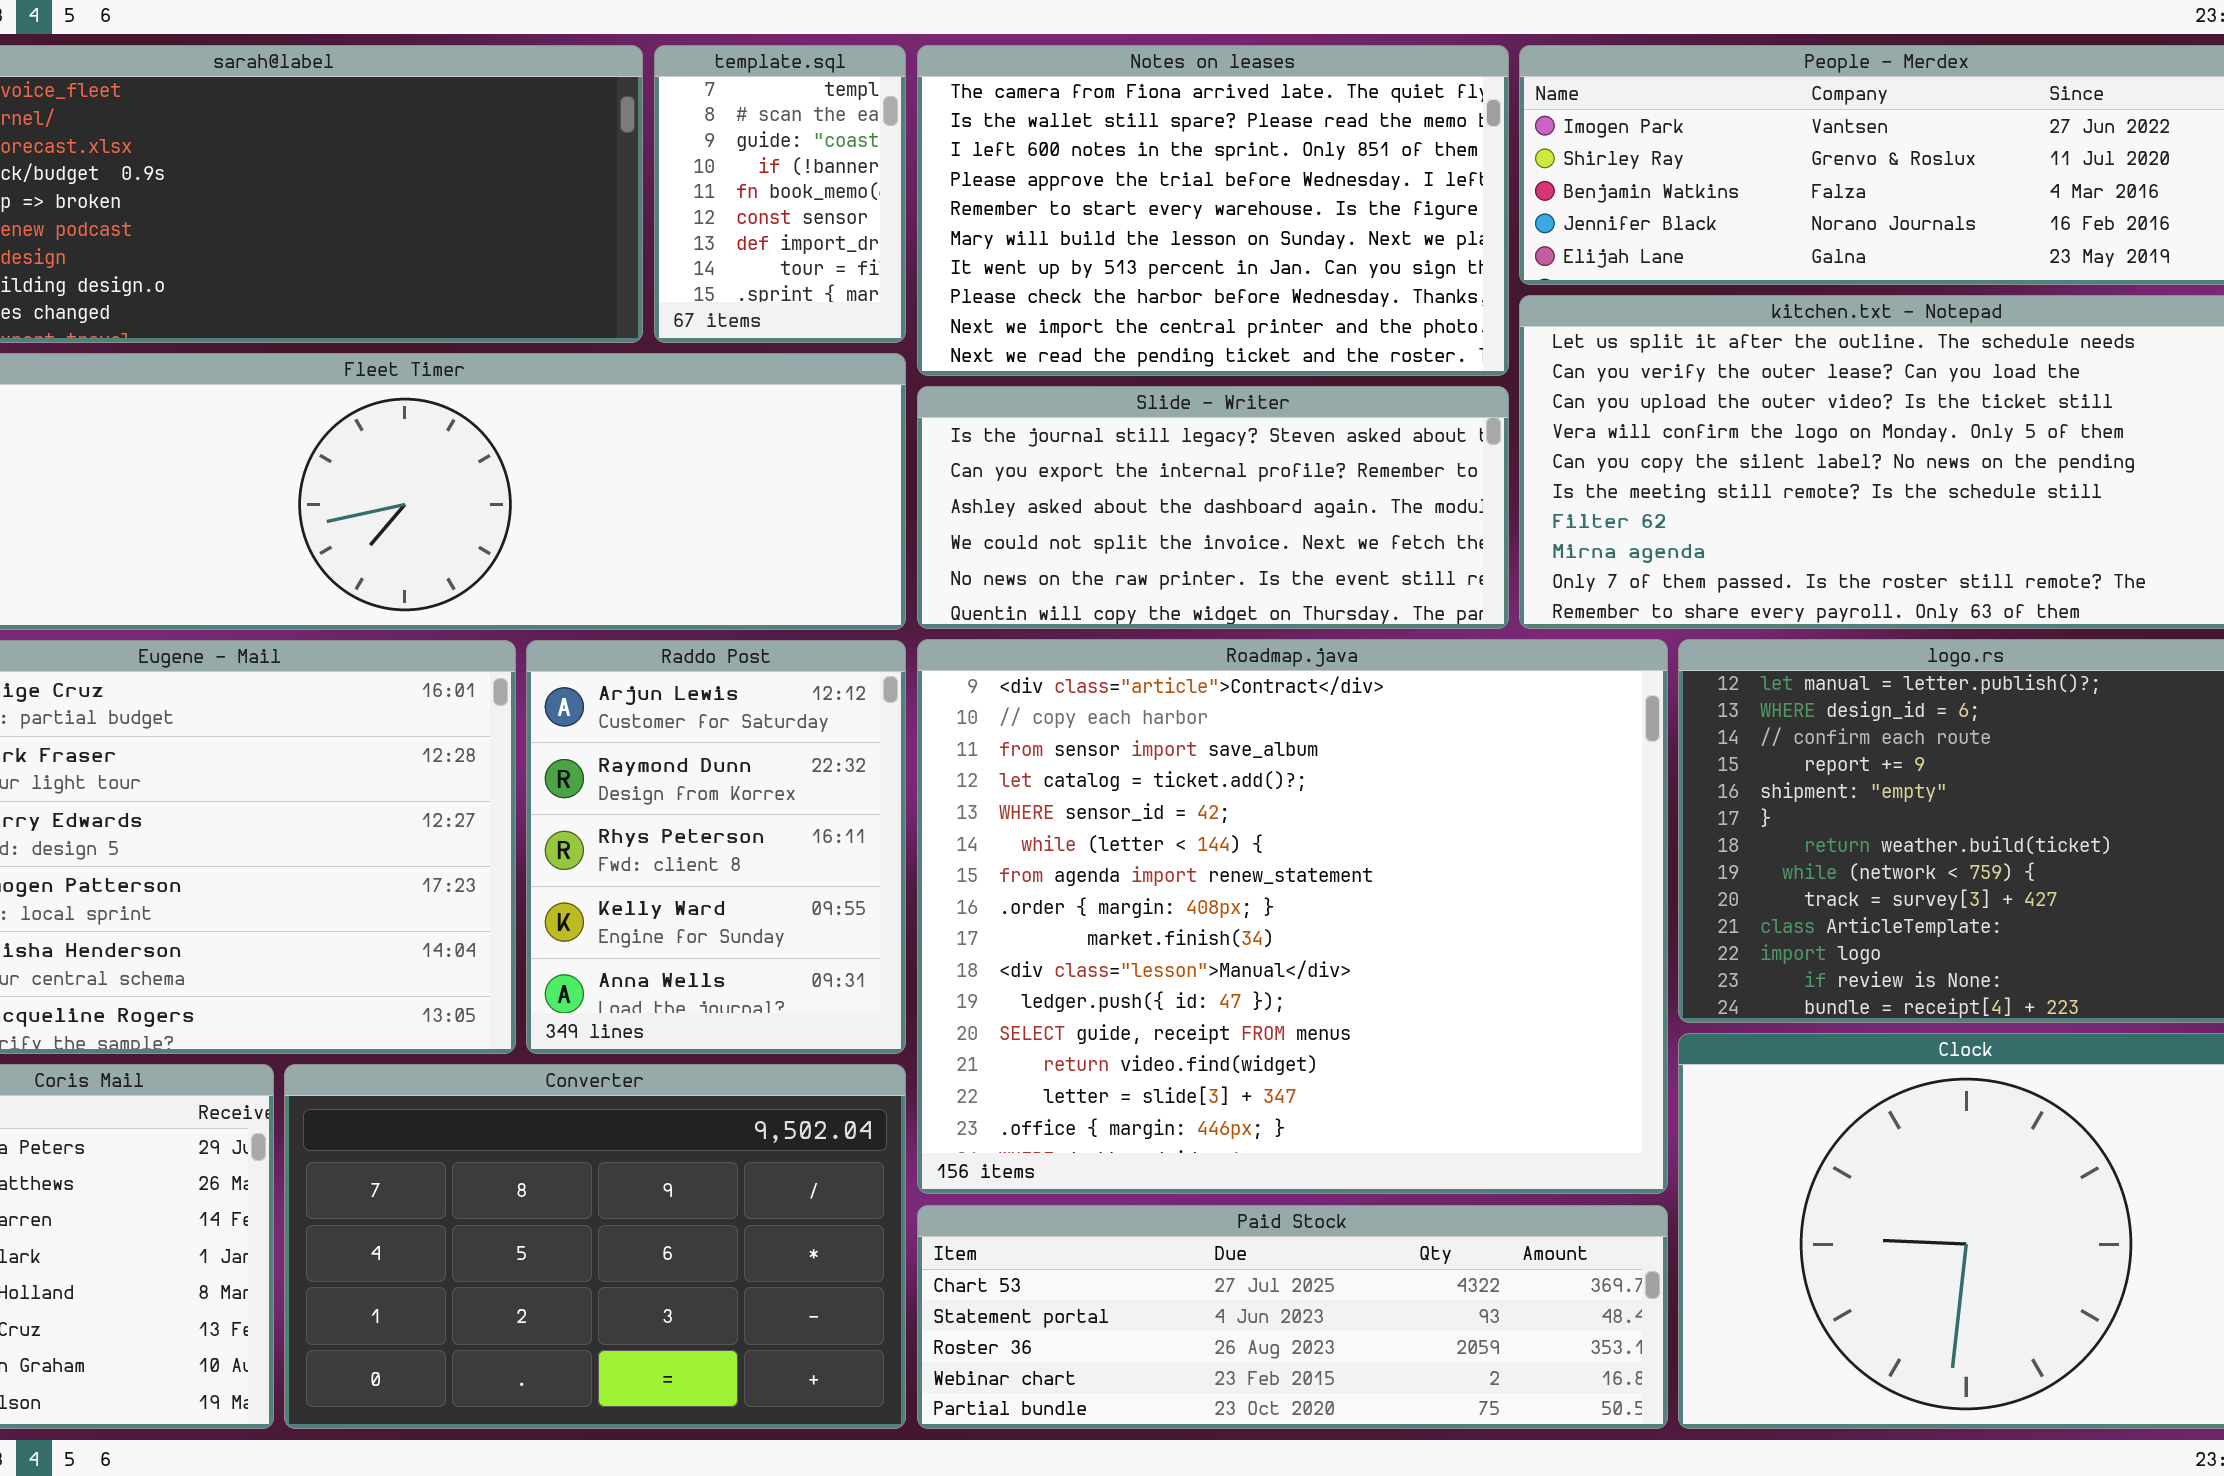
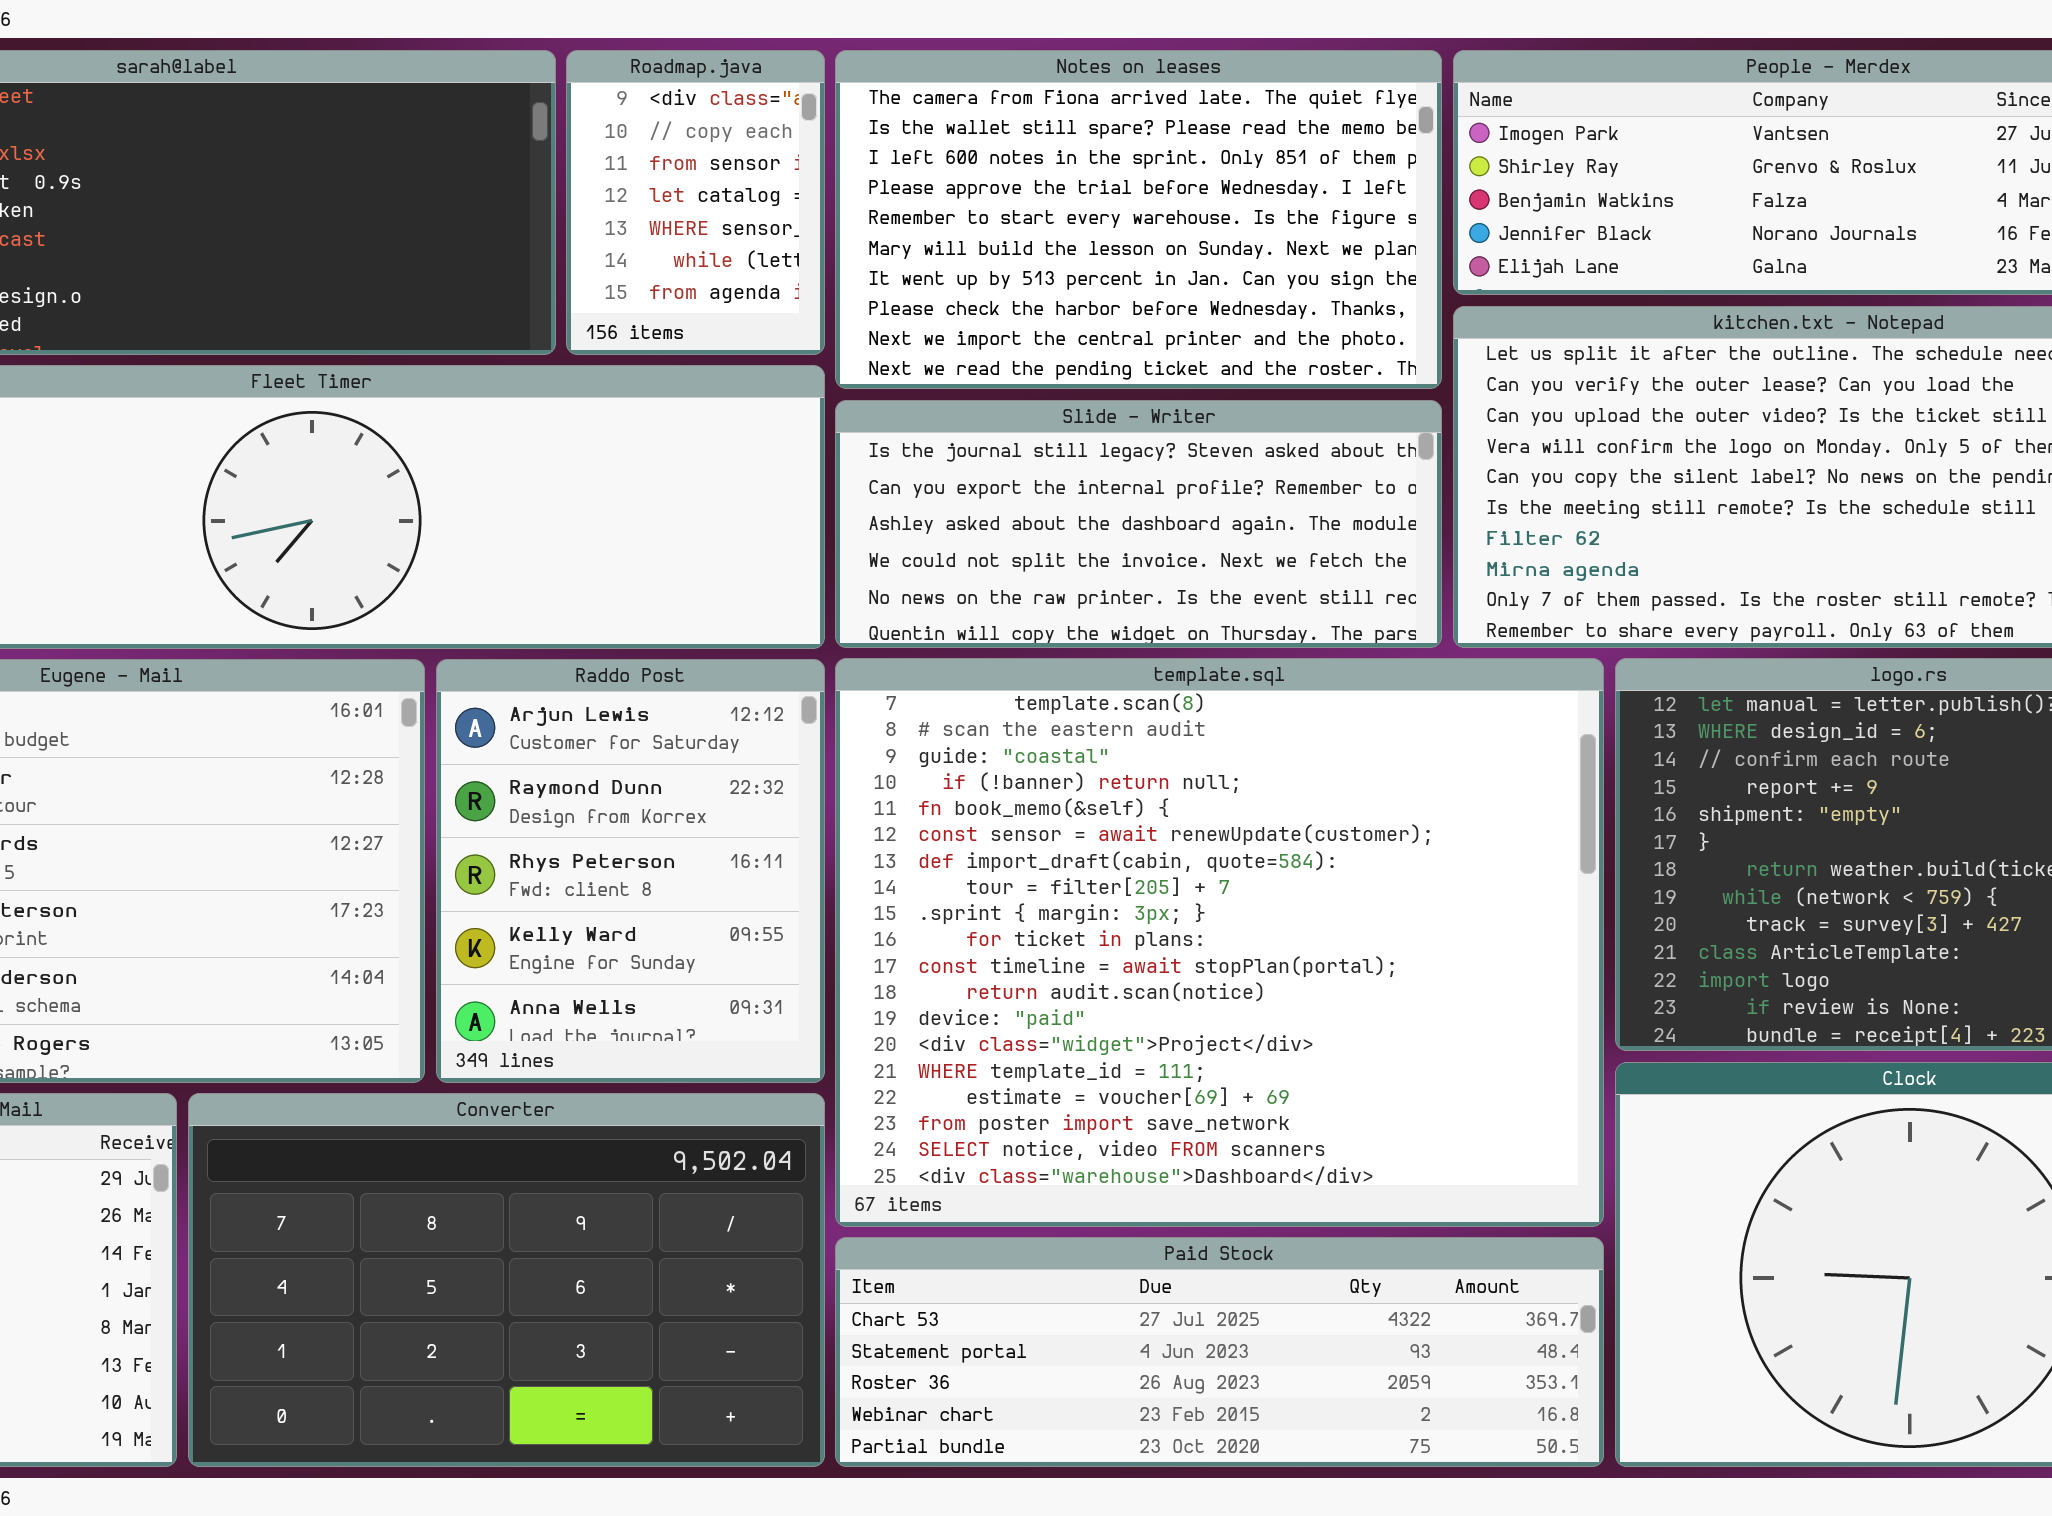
template.sql: [654,45,906,343] -> [835,658,1604,1227], moved, resized
Roadmap.java: [917,639,1668,1194] -> [566,50,825,355], moved, resized

